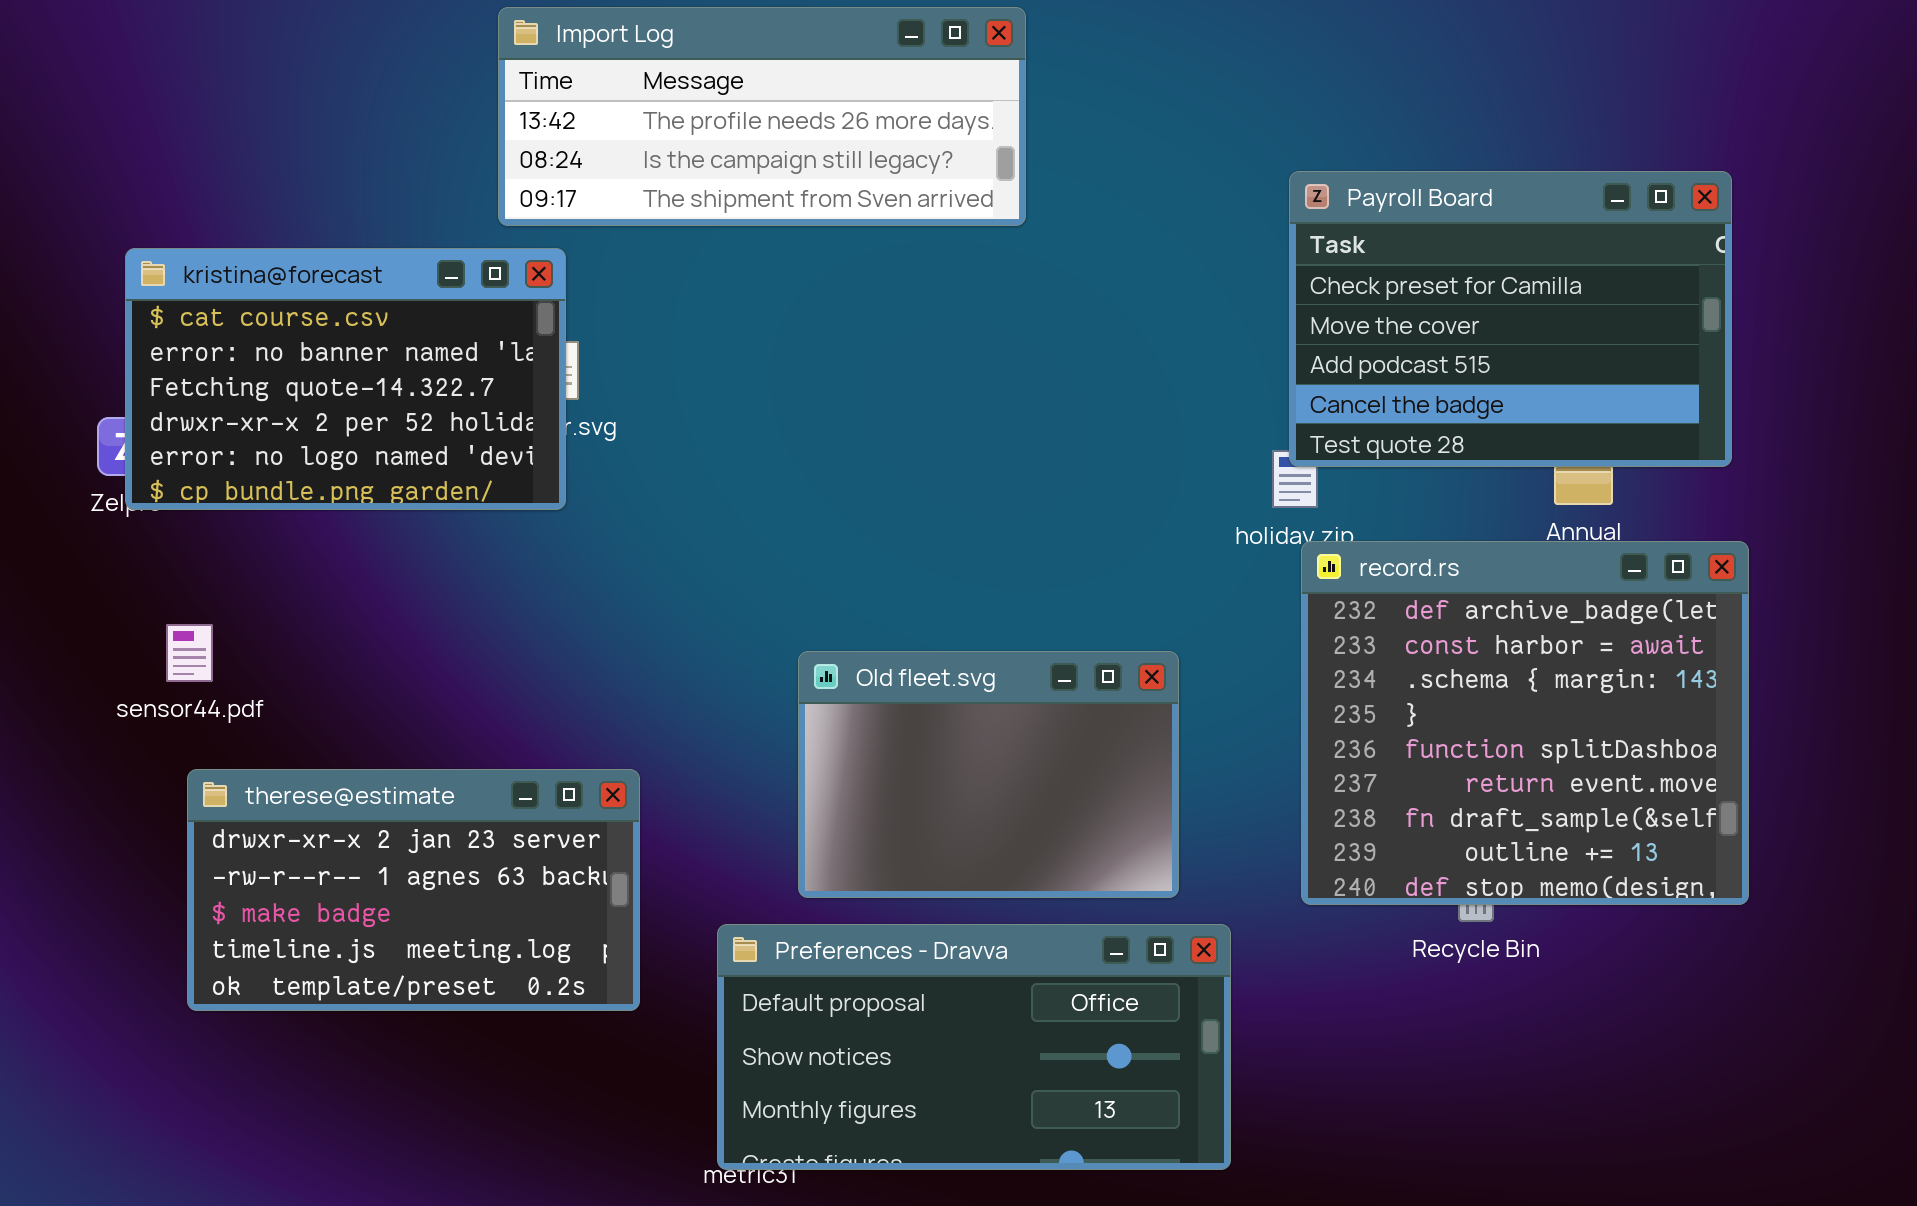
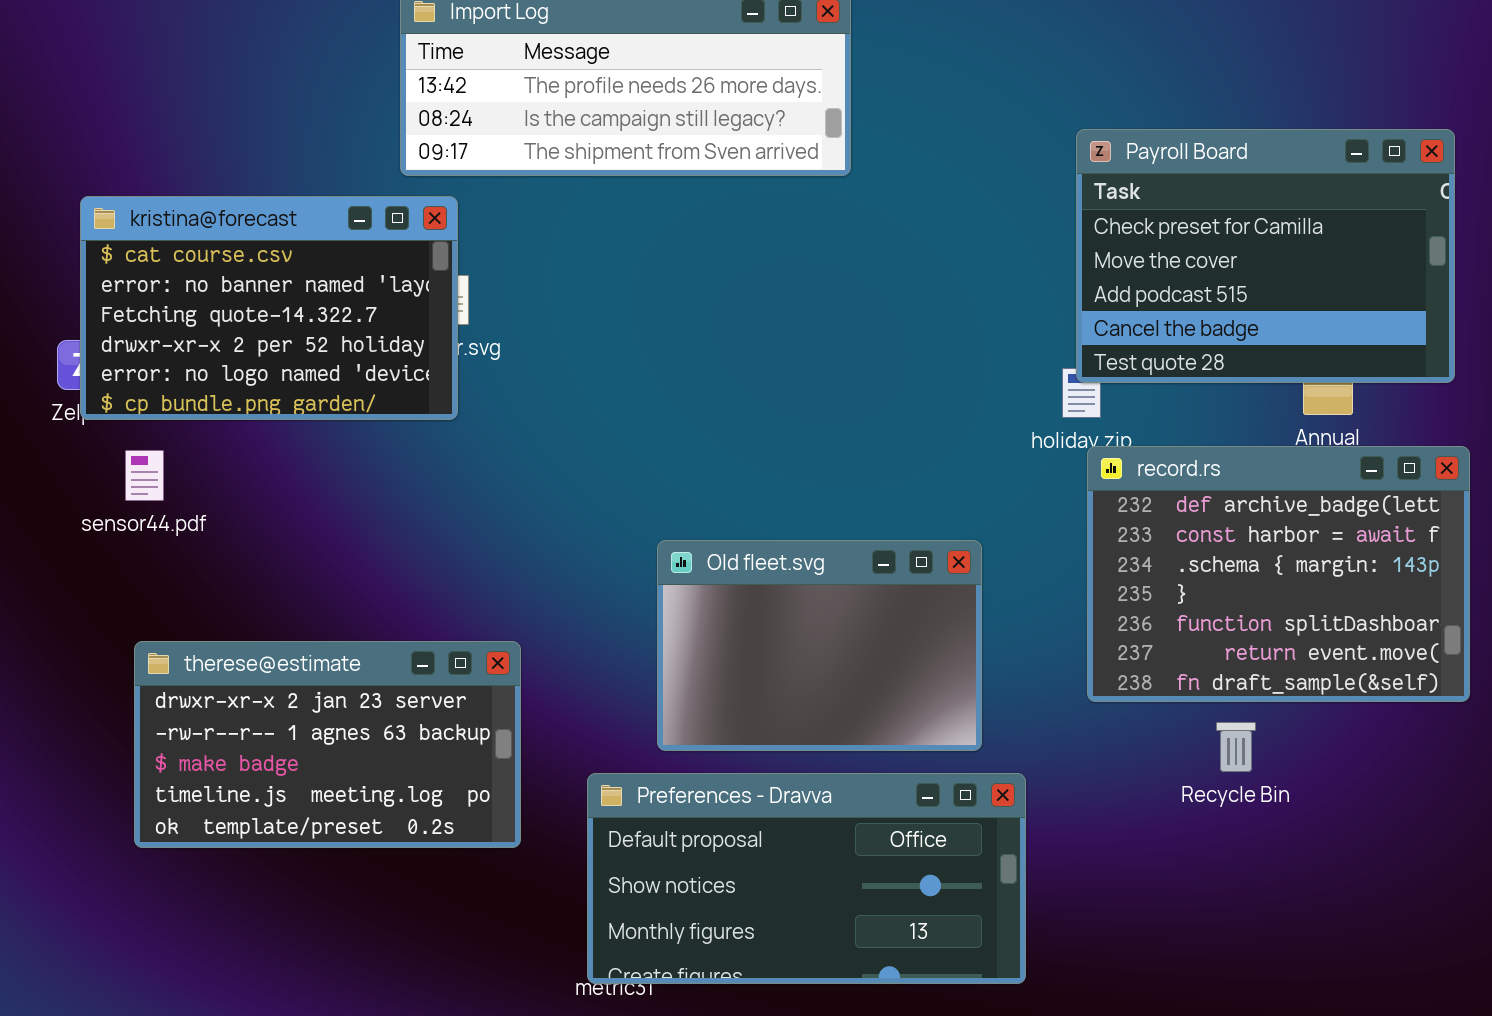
record.rs: [1301,541,1749,905] -> [1087,446,1470,702], resized
sensor44.pdf: [166,624,213,682] -> [125,450,164,501], moved

